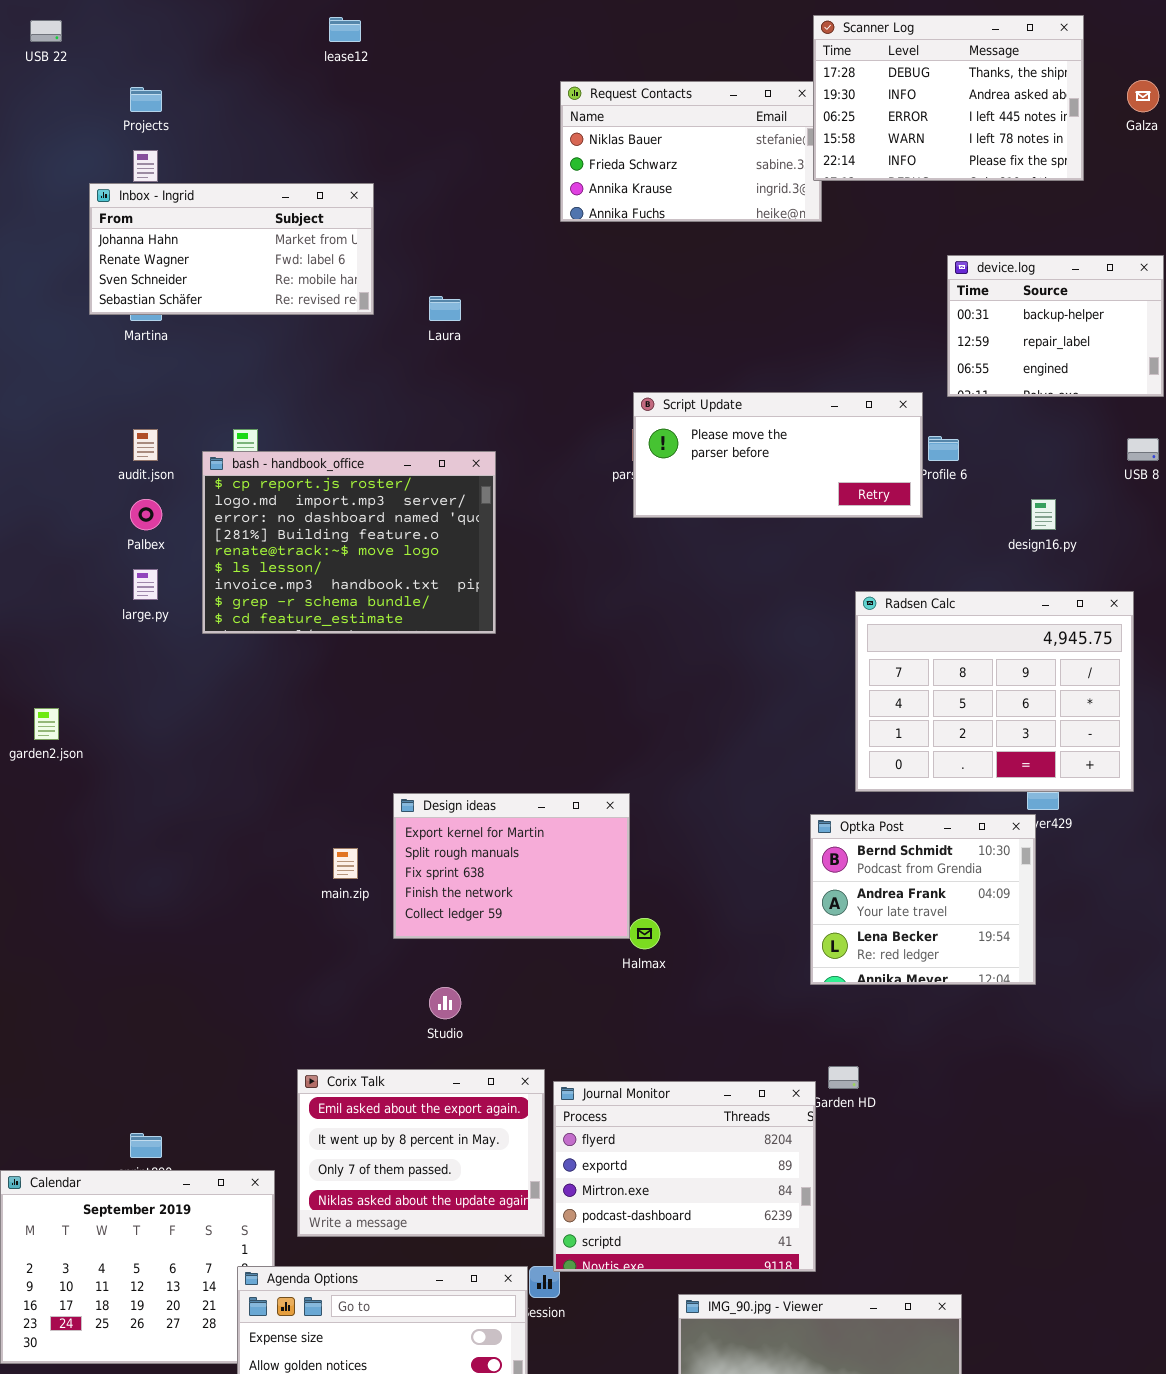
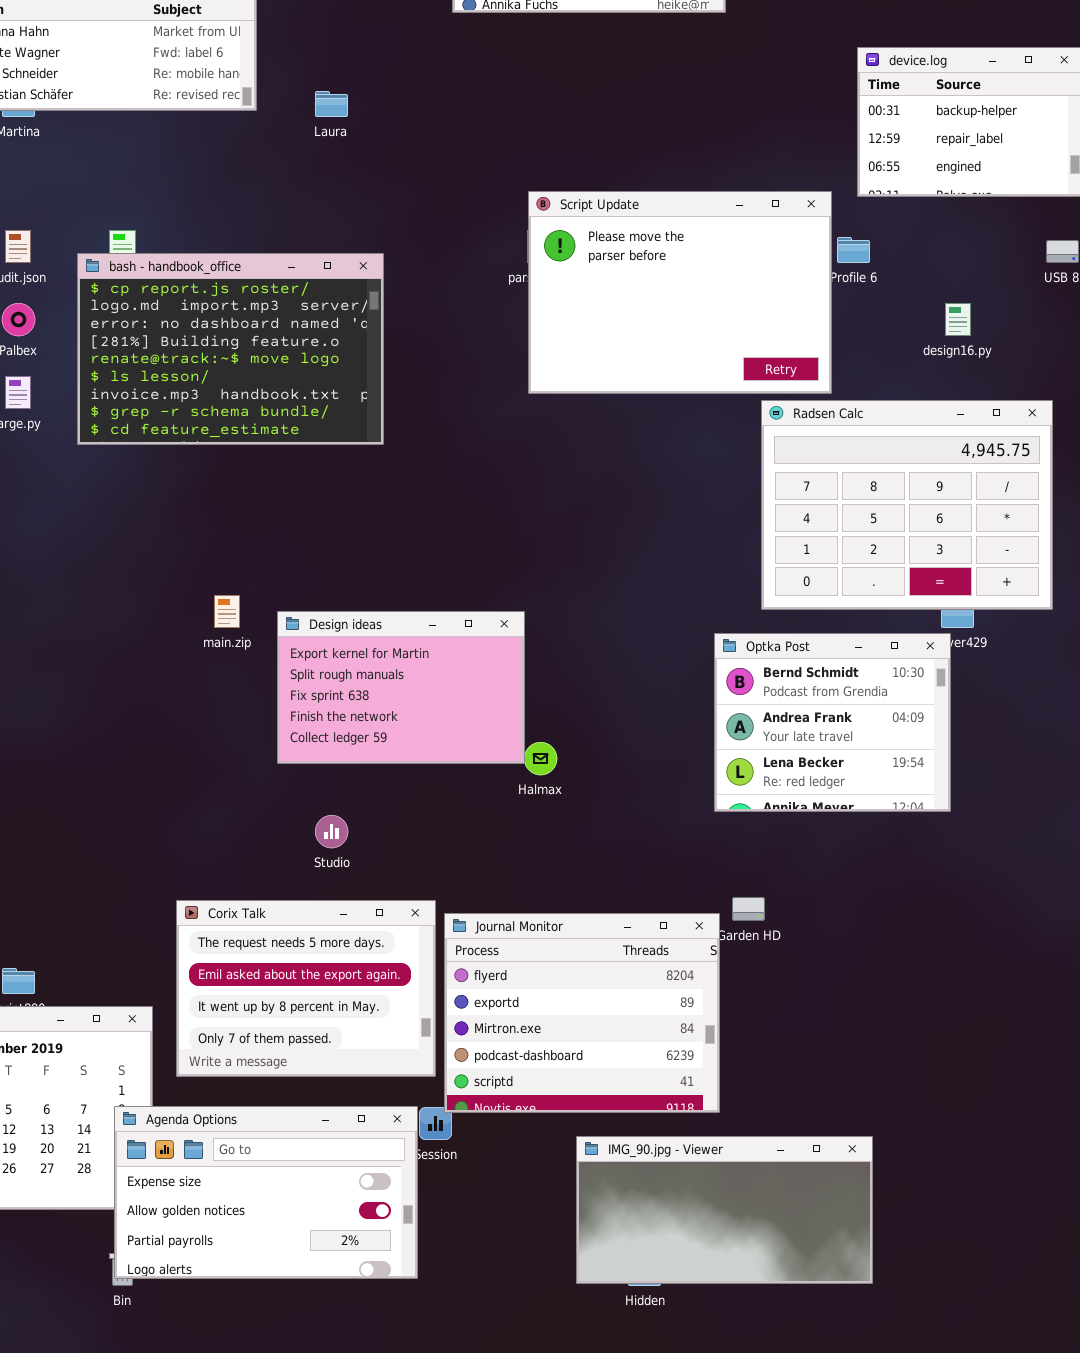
Script Update: [633,392,923,518] -> [528,191,832,394], resized
main.zip: [333,848,358,879] -> [214,595,240,628], moved
Corix Talk: [297,1069,545,1237] -> [176,900,436,1077], scrolled up 1 row

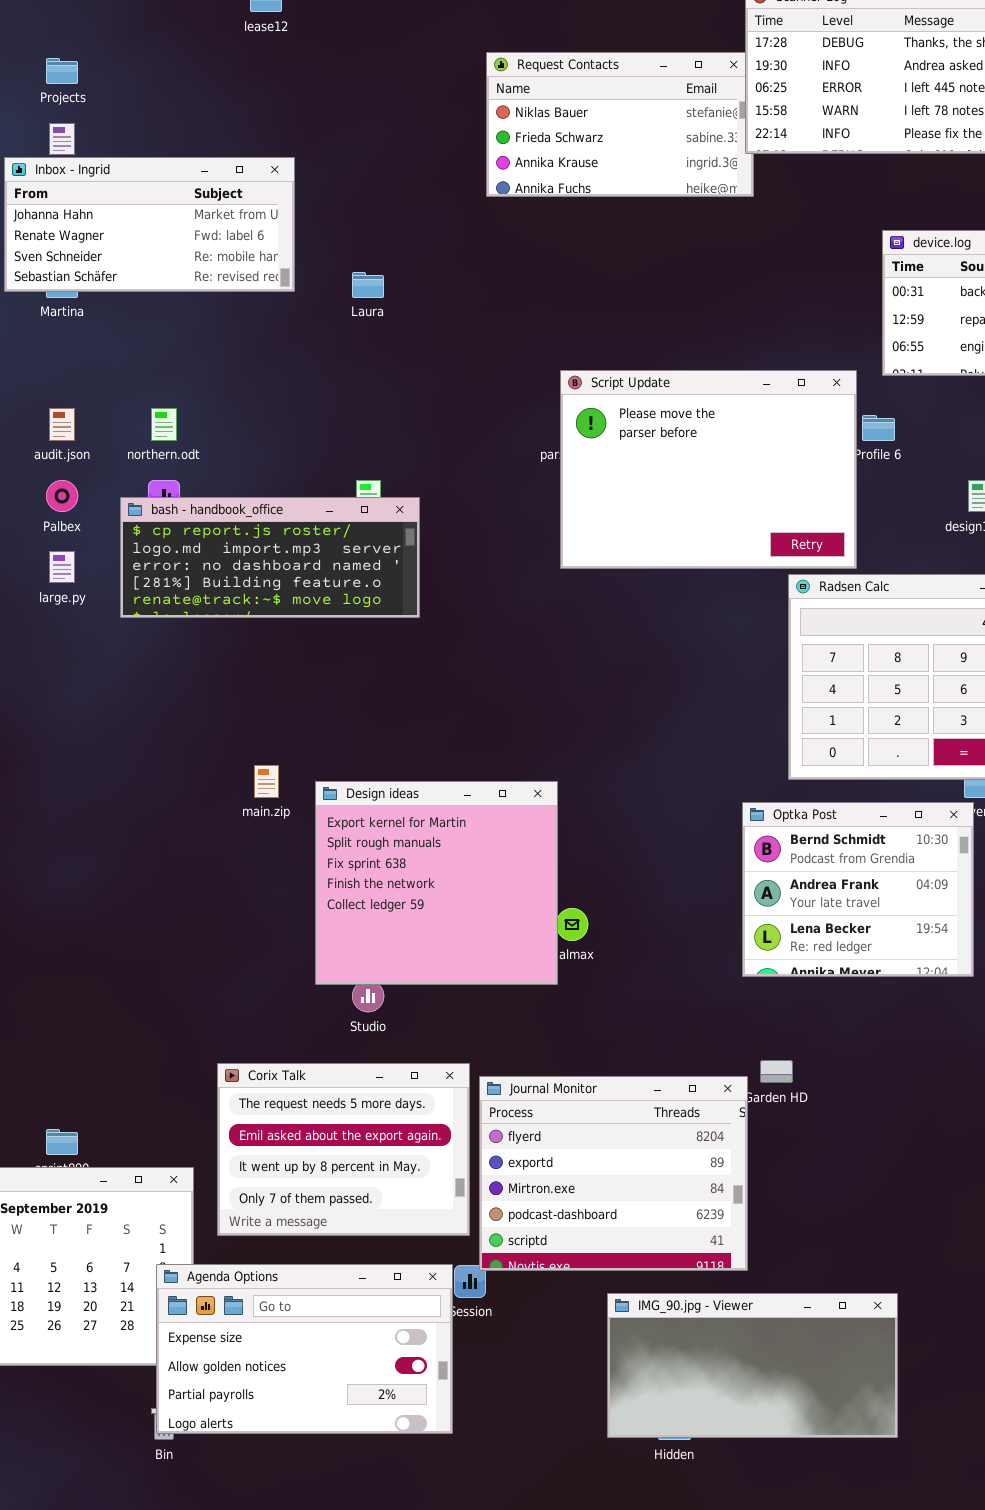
bash - handbook_office: [77,253,384,445] -> [120,497,420,618], resized
Design ideas: [277,611,525,764] -> [315,781,558,985], resized

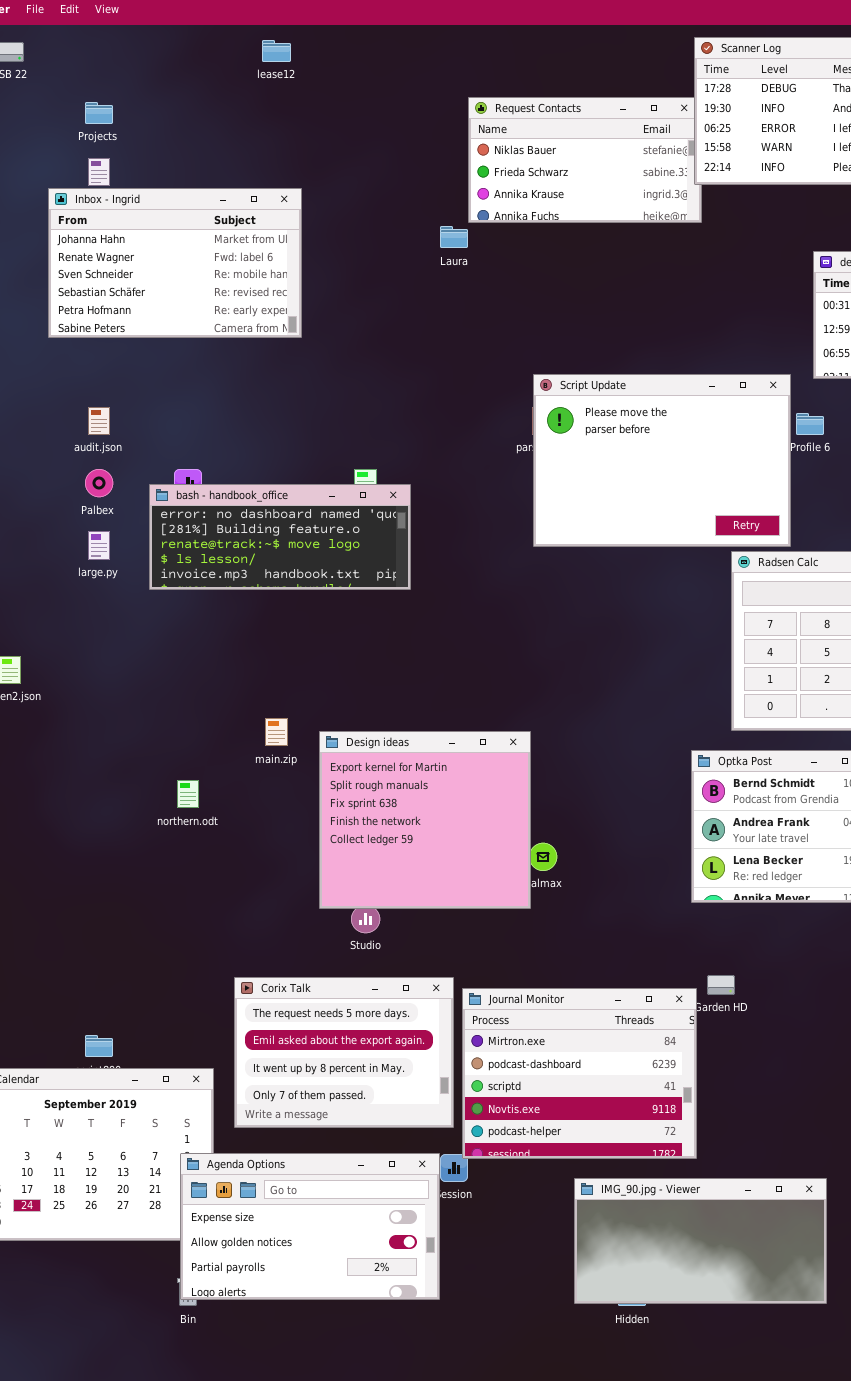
Inbox - Ingrid: [4,157,295,292] -> [48,188,302,338], resized
Laura: [352,272,384,298] -> [440,226,468,248], moved
northern.odt: [151,408,177,441] -> [177,780,199,808], moved
bash - handbook_office: [120,497,420,618] -> [149,484,411,590], scrolled down 2 rows
Journal Monitor: [479,1076,748,1271] -> [462,988,697,1159], scrolled down 2 rows

